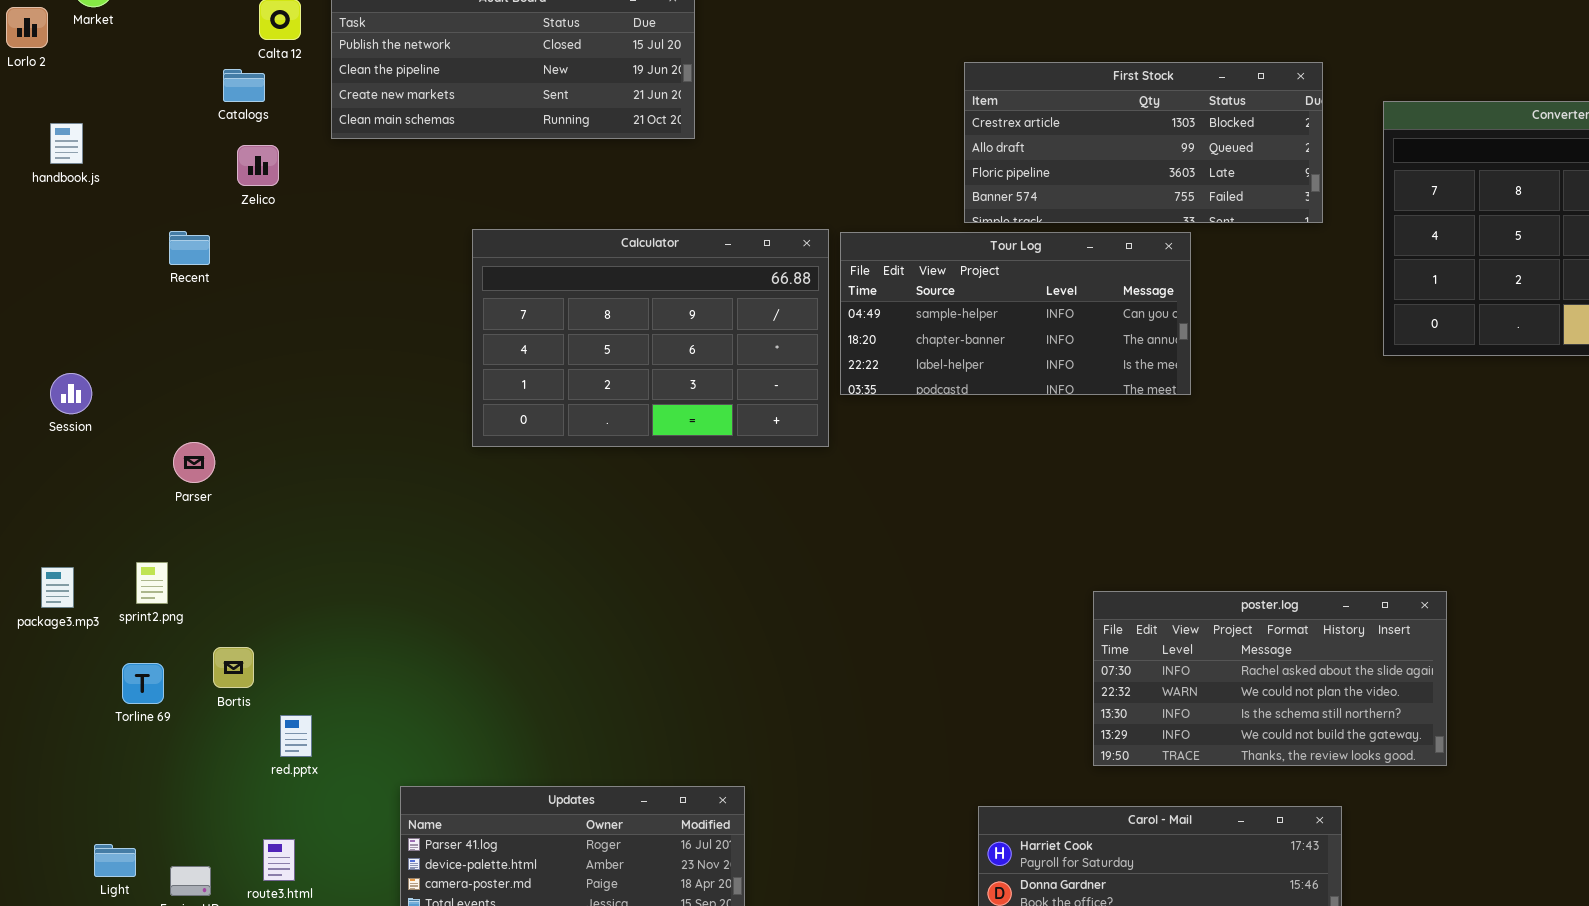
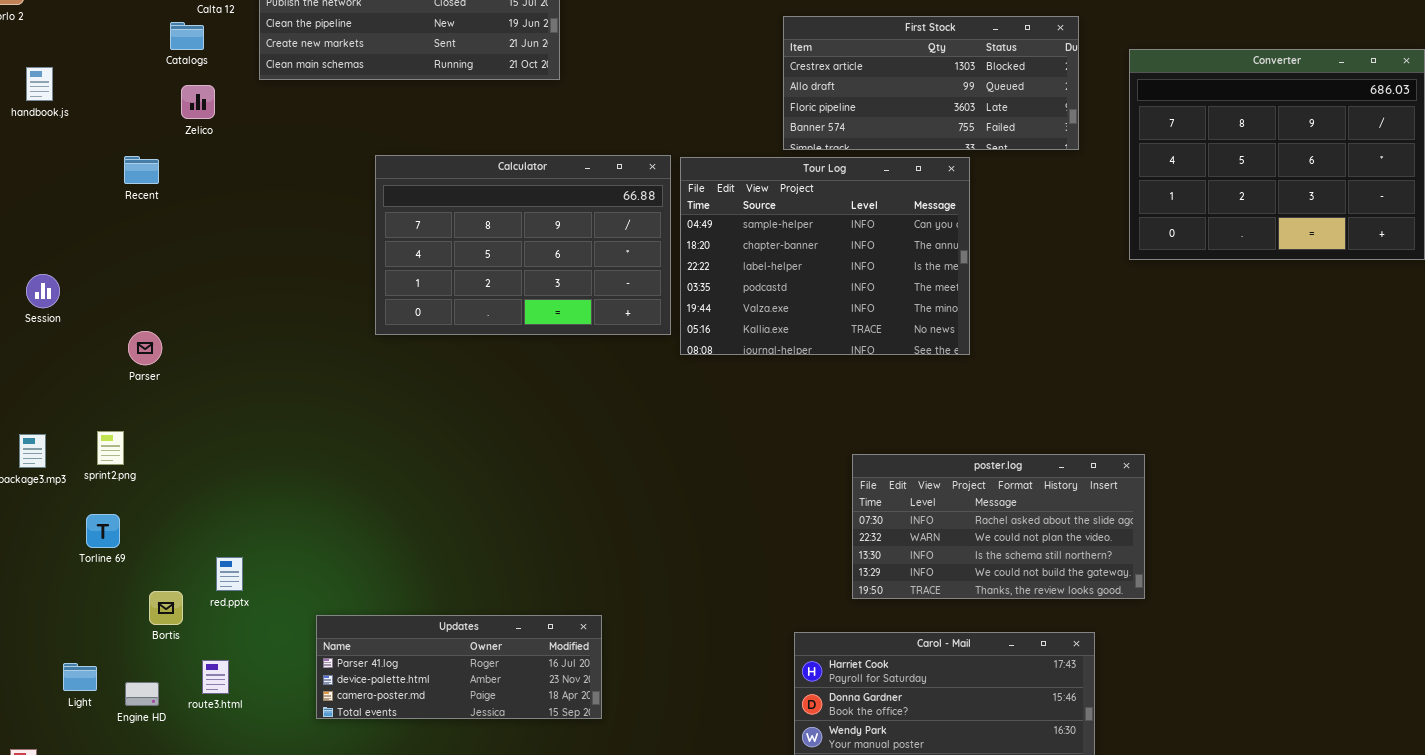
Tour Log: [840,232,1191,395] -> [680,157,970,355], resized
poster.log: [1093,591,1447,766] -> [852,454,1145,599], moved
Bortis: [213,647,254,688] -> [149,591,183,625], moved

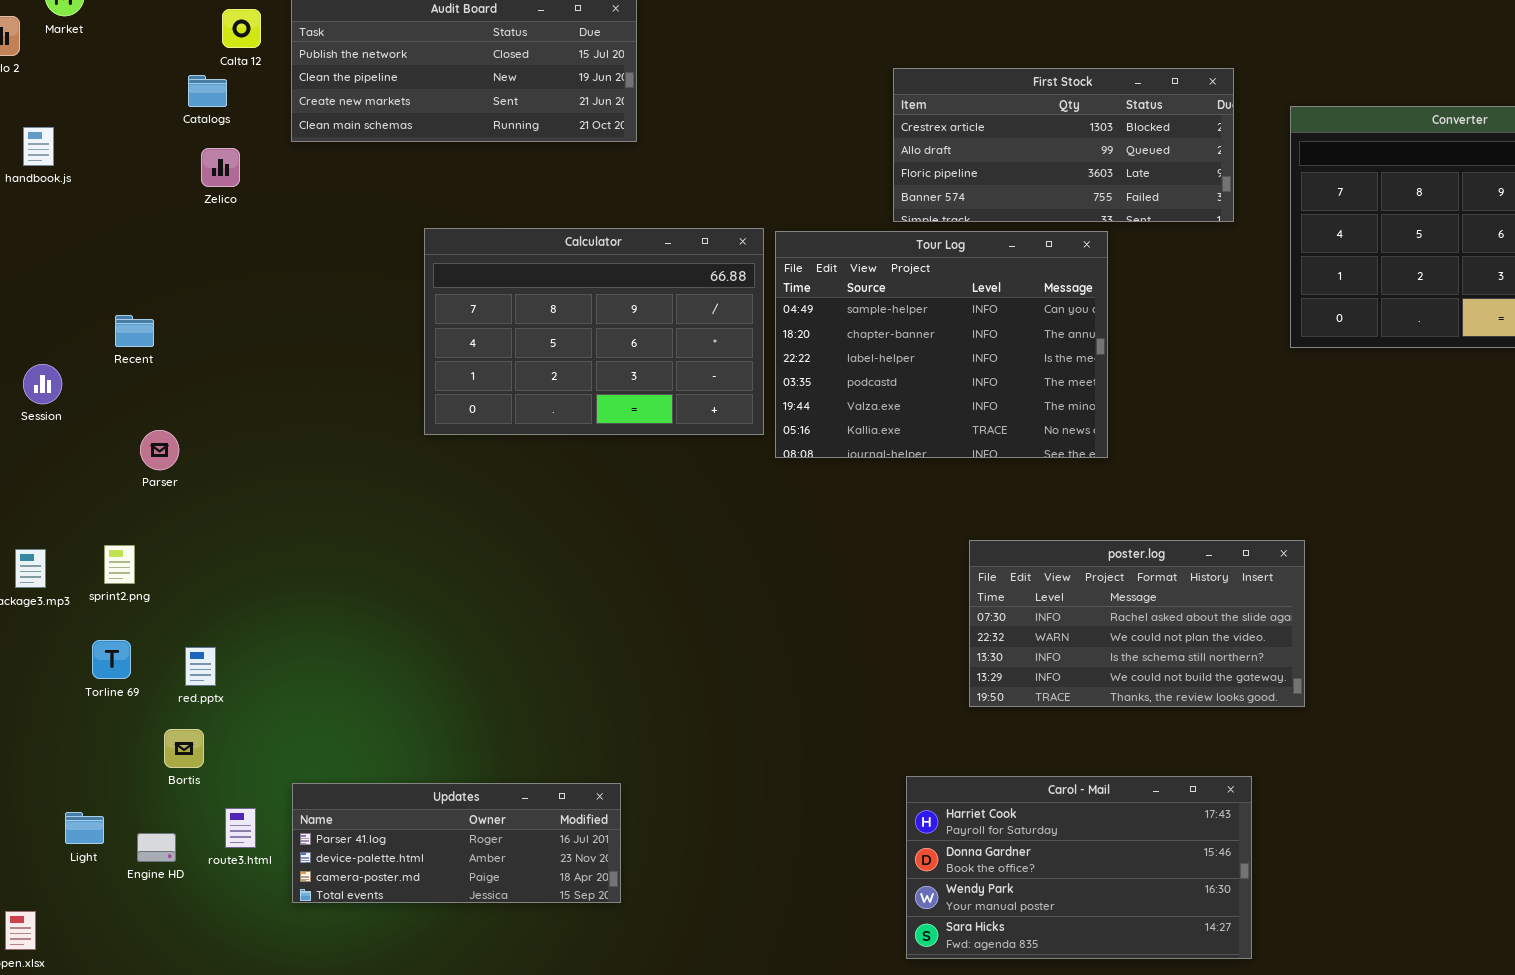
Recent: [124,156,159,184] -> [115,315,154,347], moved
poster.log: [852,454,1145,599] -> [969,540,1305,707], moved
red.pptx: [216,557,243,591] -> [185,647,216,686], moved
Updates: [316,615,602,719] -> [292,783,621,903], moved

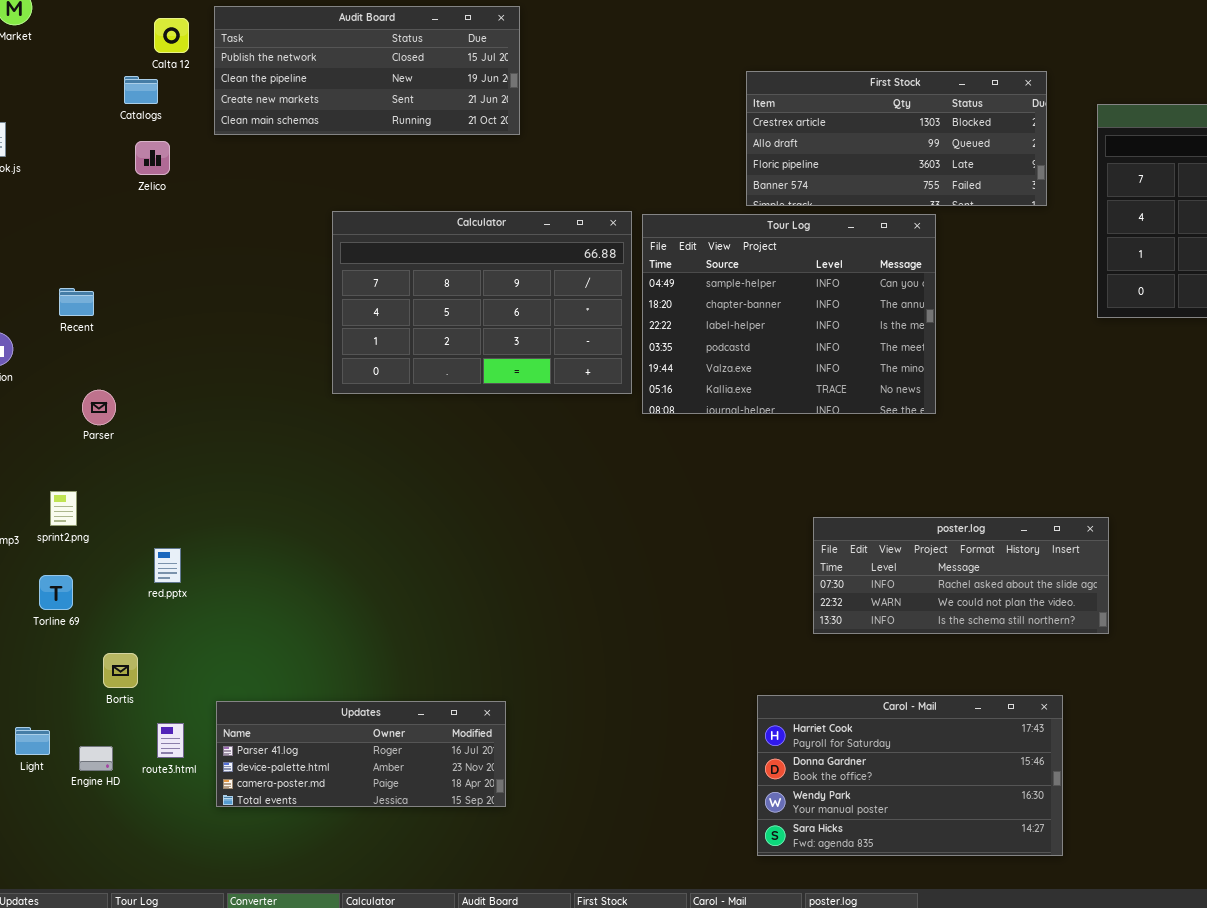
poster.log: [969,540,1305,707] -> [813,517,1109,634], resized
red.pptx: [185,647,216,686] -> [154,548,181,583], moved

